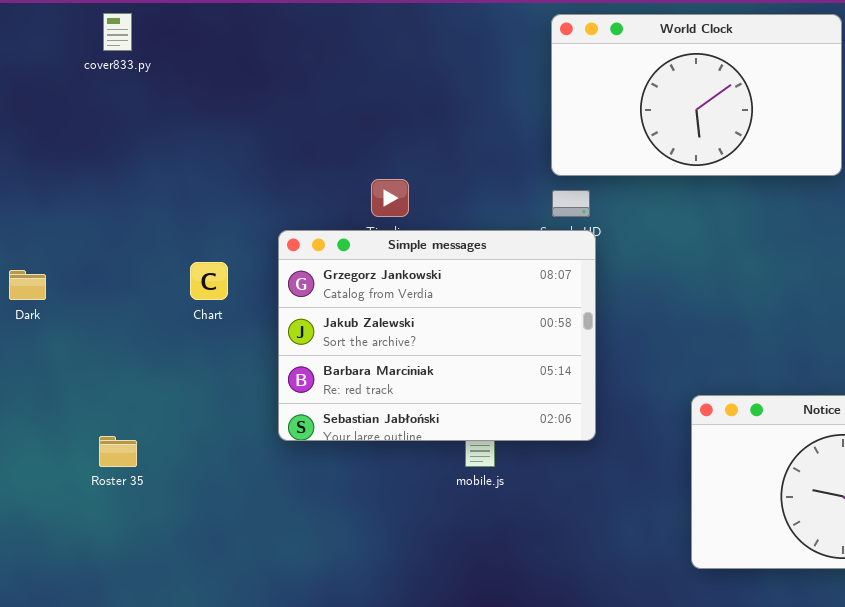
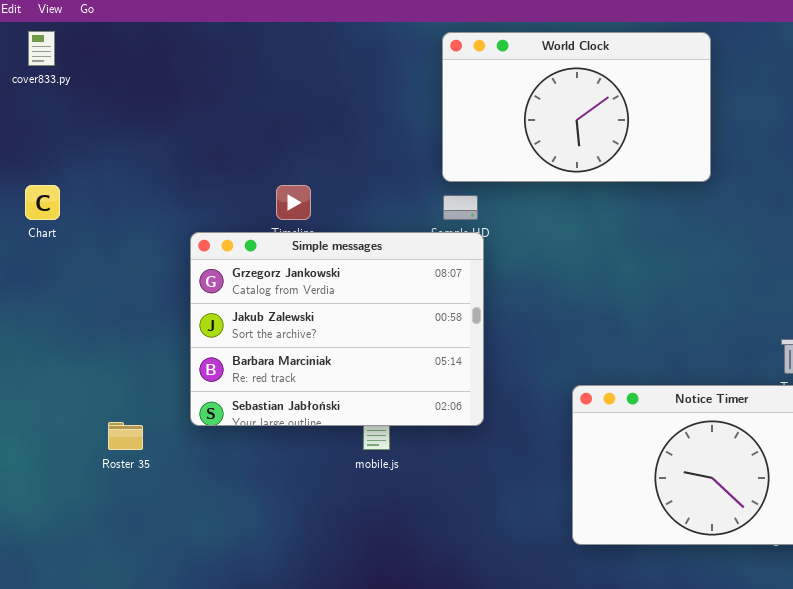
Chart: [190,262,228,300] -> [25,185,60,220], moved
Roster 35: [99,436,137,467] -> [108,422,143,450], moved

